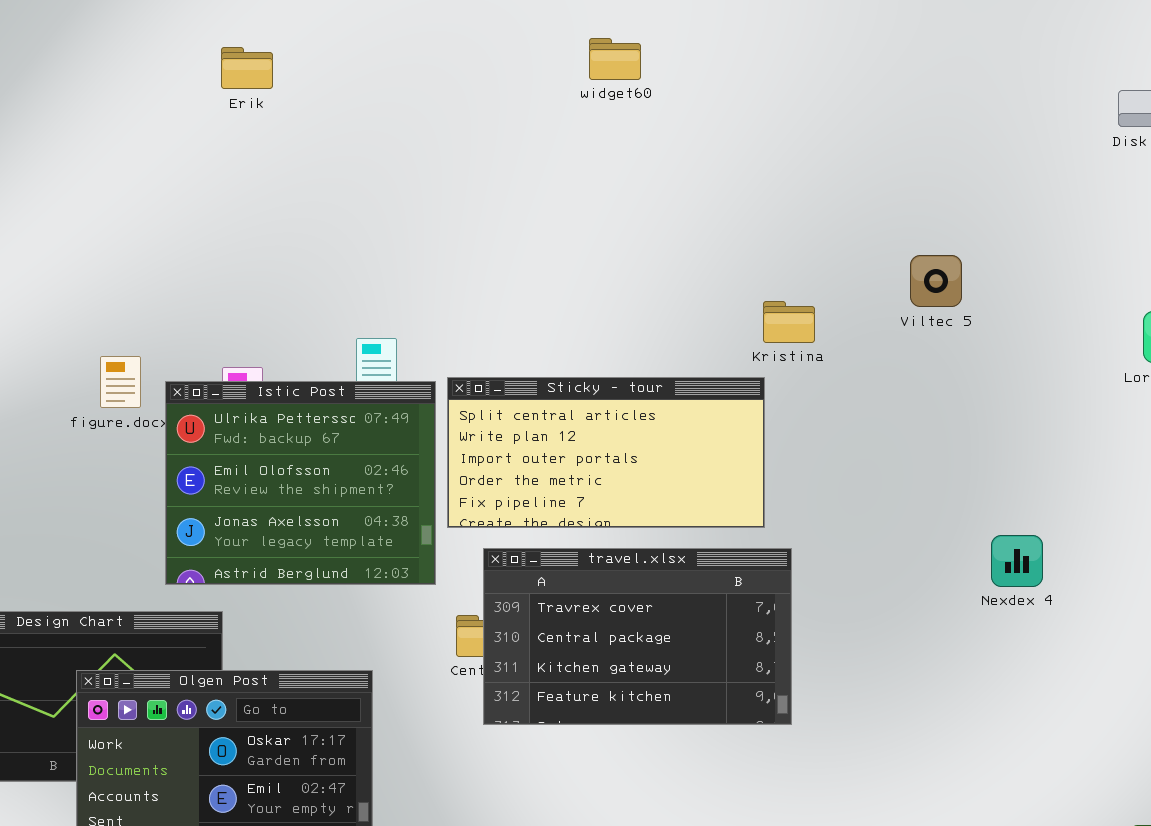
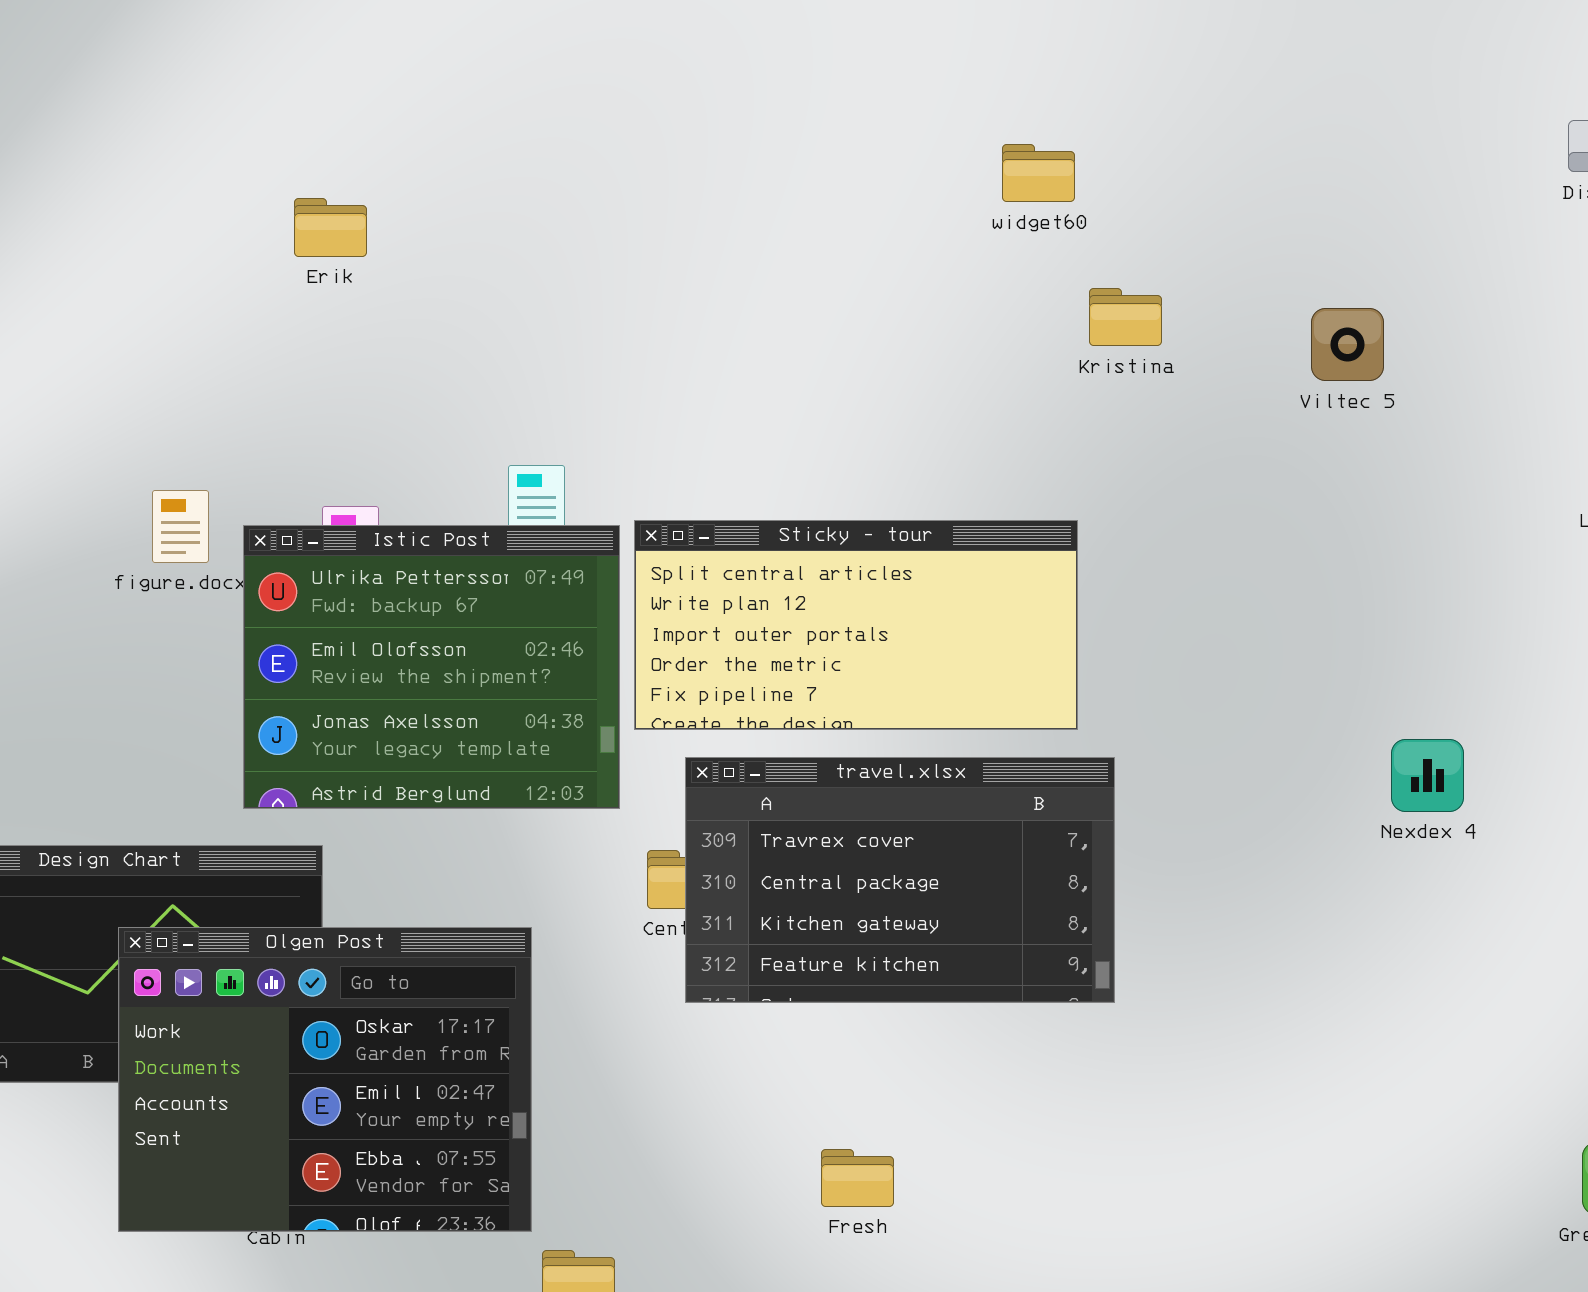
widget60: [589,38,641,80] -> [1002,144,1075,202], moved
Erik: [221,47,273,89] -> [294,198,367,257], moved
Viltec 5: [910,255,962,307] -> [1311,308,1384,381], moved
Kristina: [763,301,815,343] -> [1089,288,1162,346], moved

